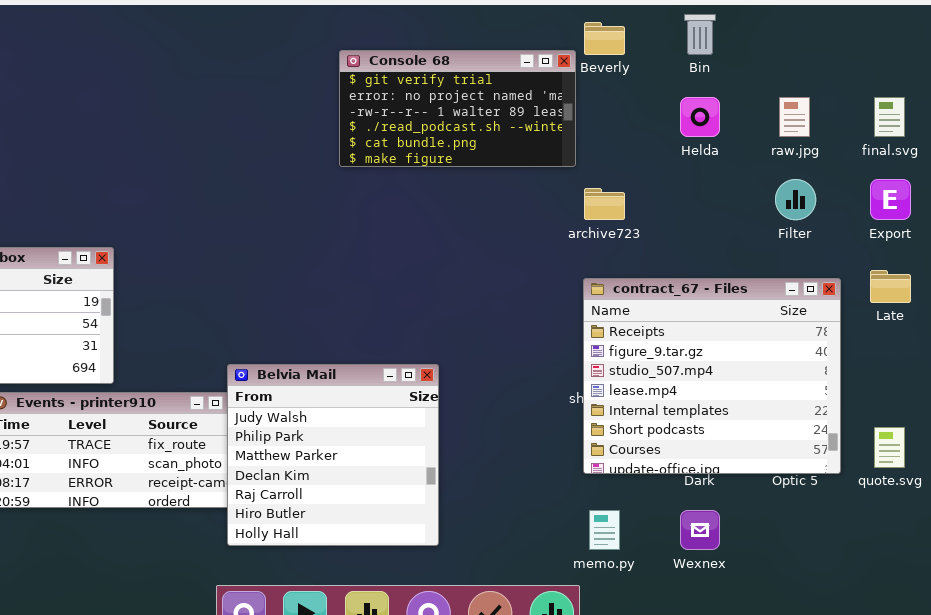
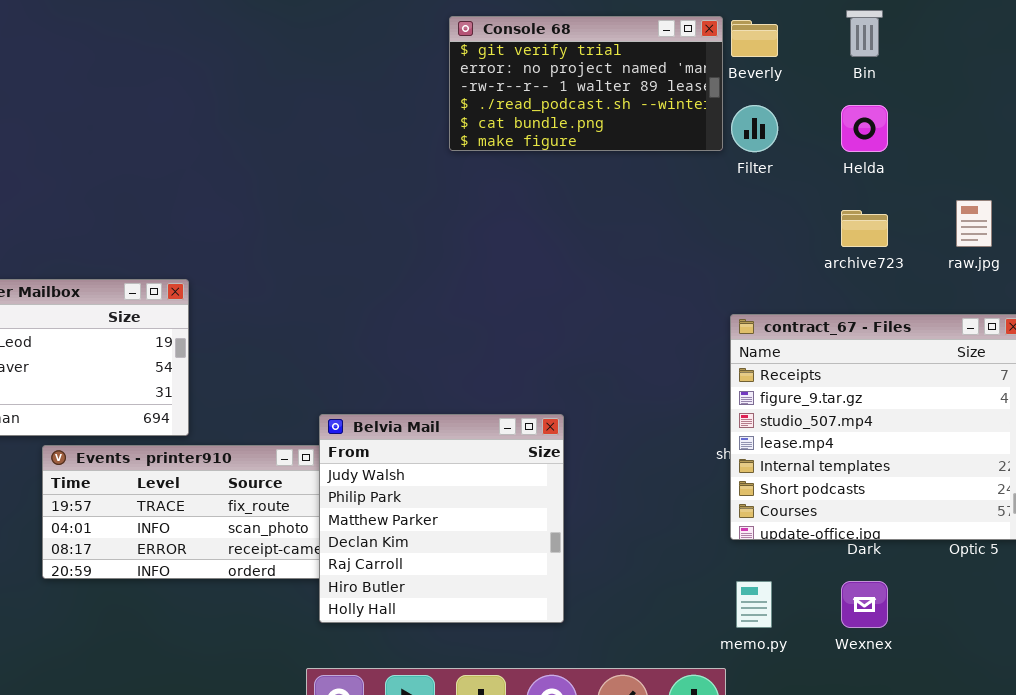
Console 68: [339,50,576,167] -> [449,16,723,151], moved
raw.jpg: [779,97,810,137] -> [956,200,992,247], moved
Filter: [775,179,816,220] -> [731,105,778,152], moved
archive723: [584,188,625,220] -> [841,210,888,247], moved

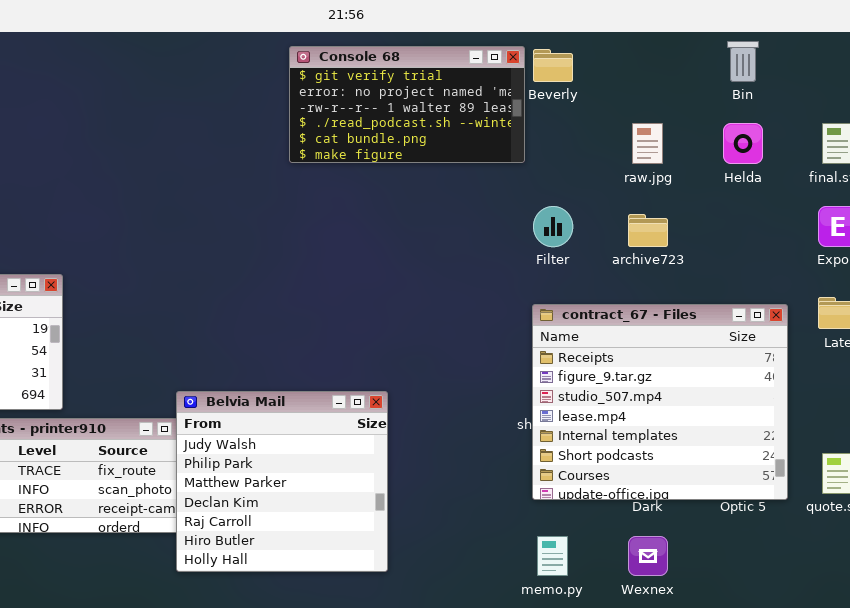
Bin: [846,10,883,57] -> [727,41,759,82], moved
Filter: [731,105,778,152] -> [533,206,573,247], moved
Helda: [841,105,888,152] -> [723,123,763,164], moved
raw.jpg: [956,200,992,247] -> [632,123,663,164], moved

